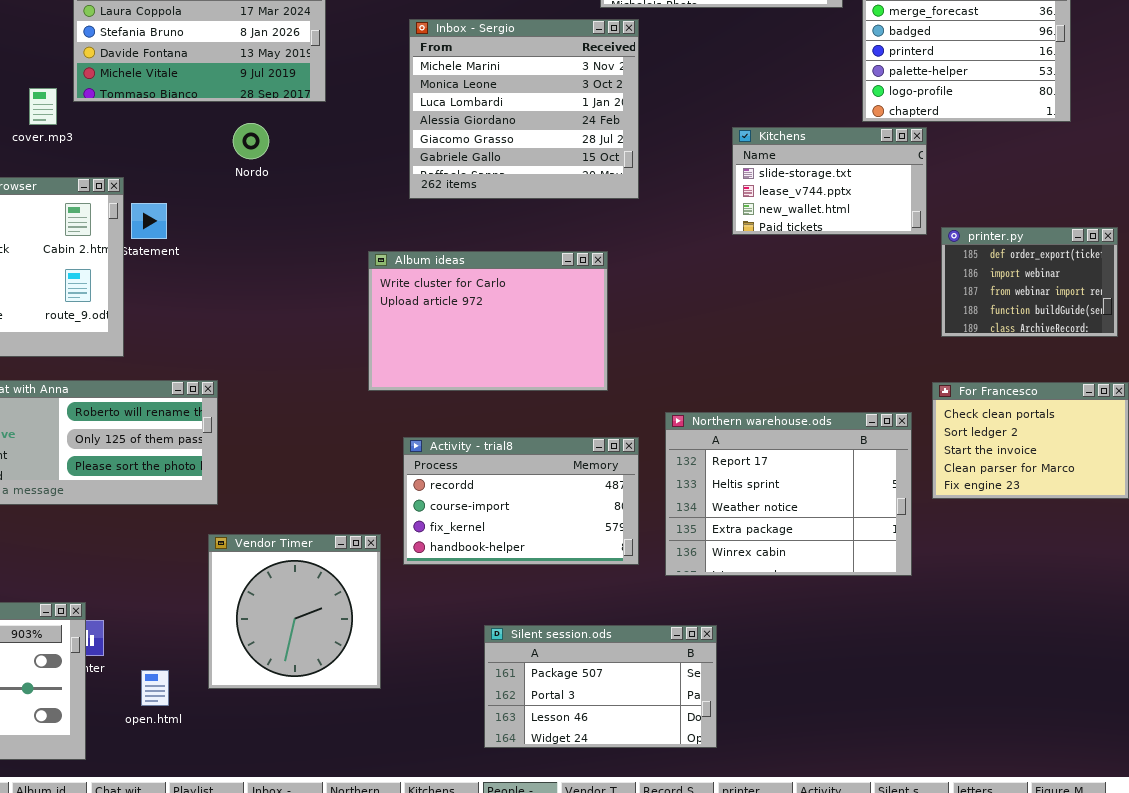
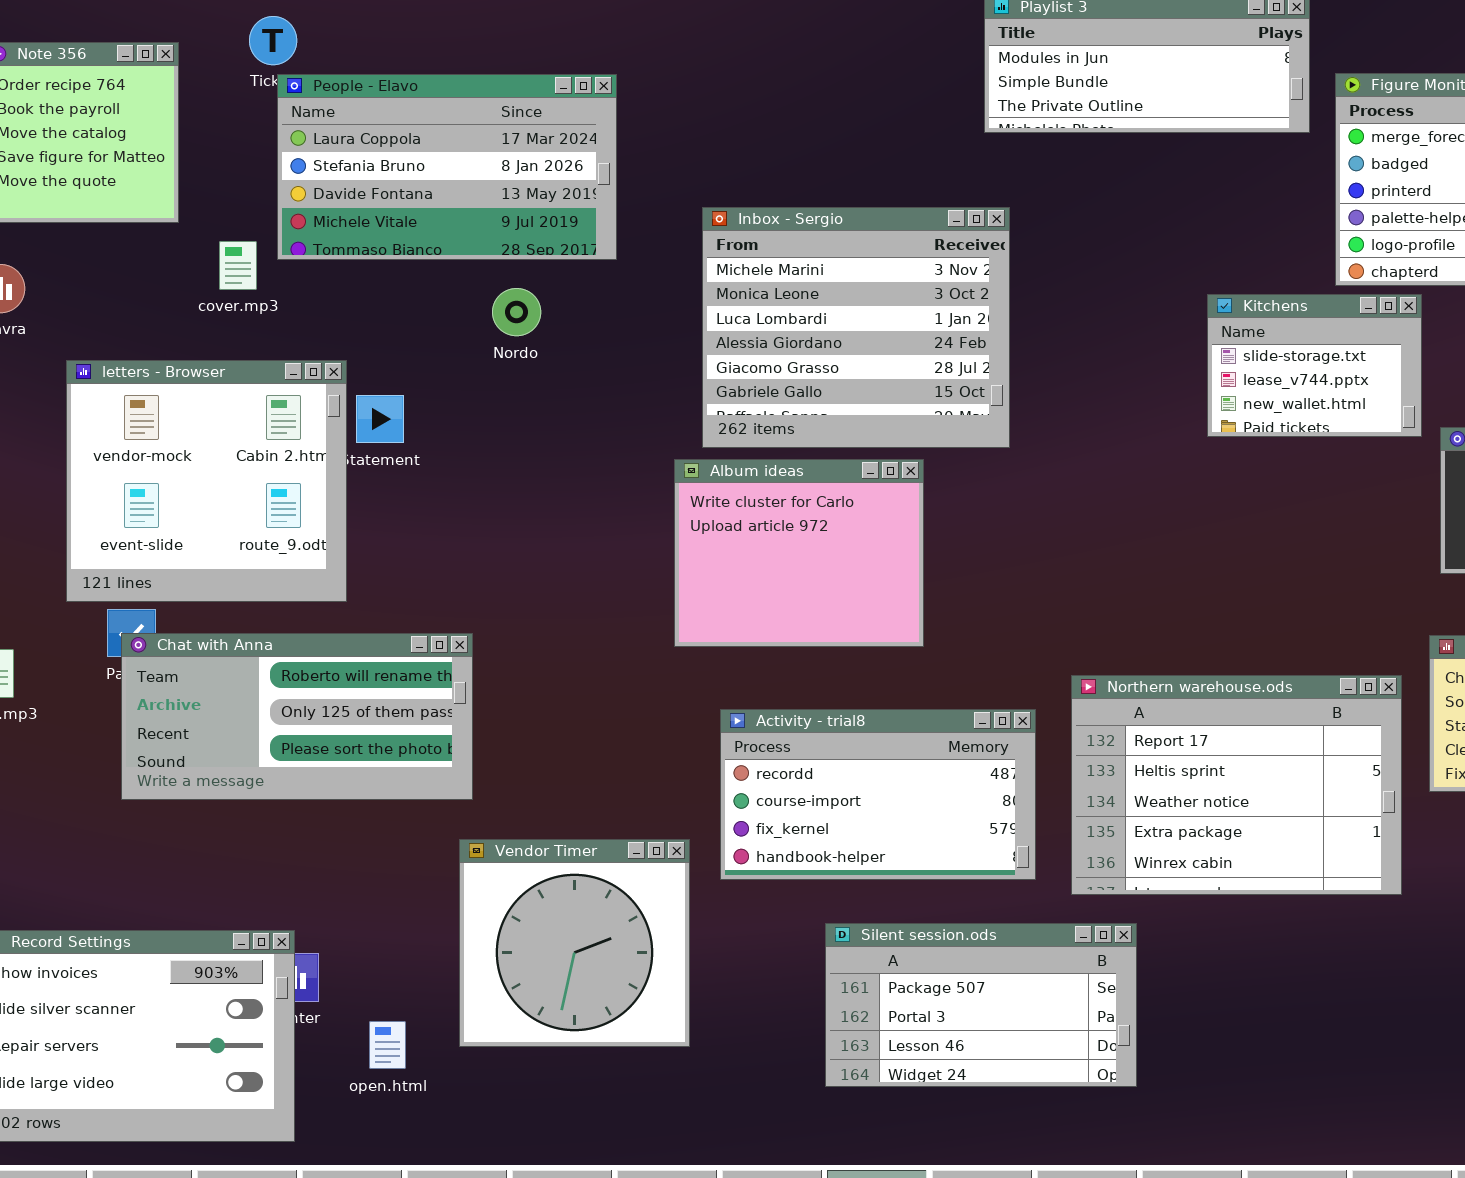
Inbox - Sergio: [409,19,639,199] -> [702,207,1010,448], moved
Kitchens: [732,127,927,235] -> [1207,294,1422,437], resized
Album ideas: [368,251,608,391] -> [674,459,924,647], resized
Silent session.ods: [484,625,717,748] -> [825,923,1137,1087], moved

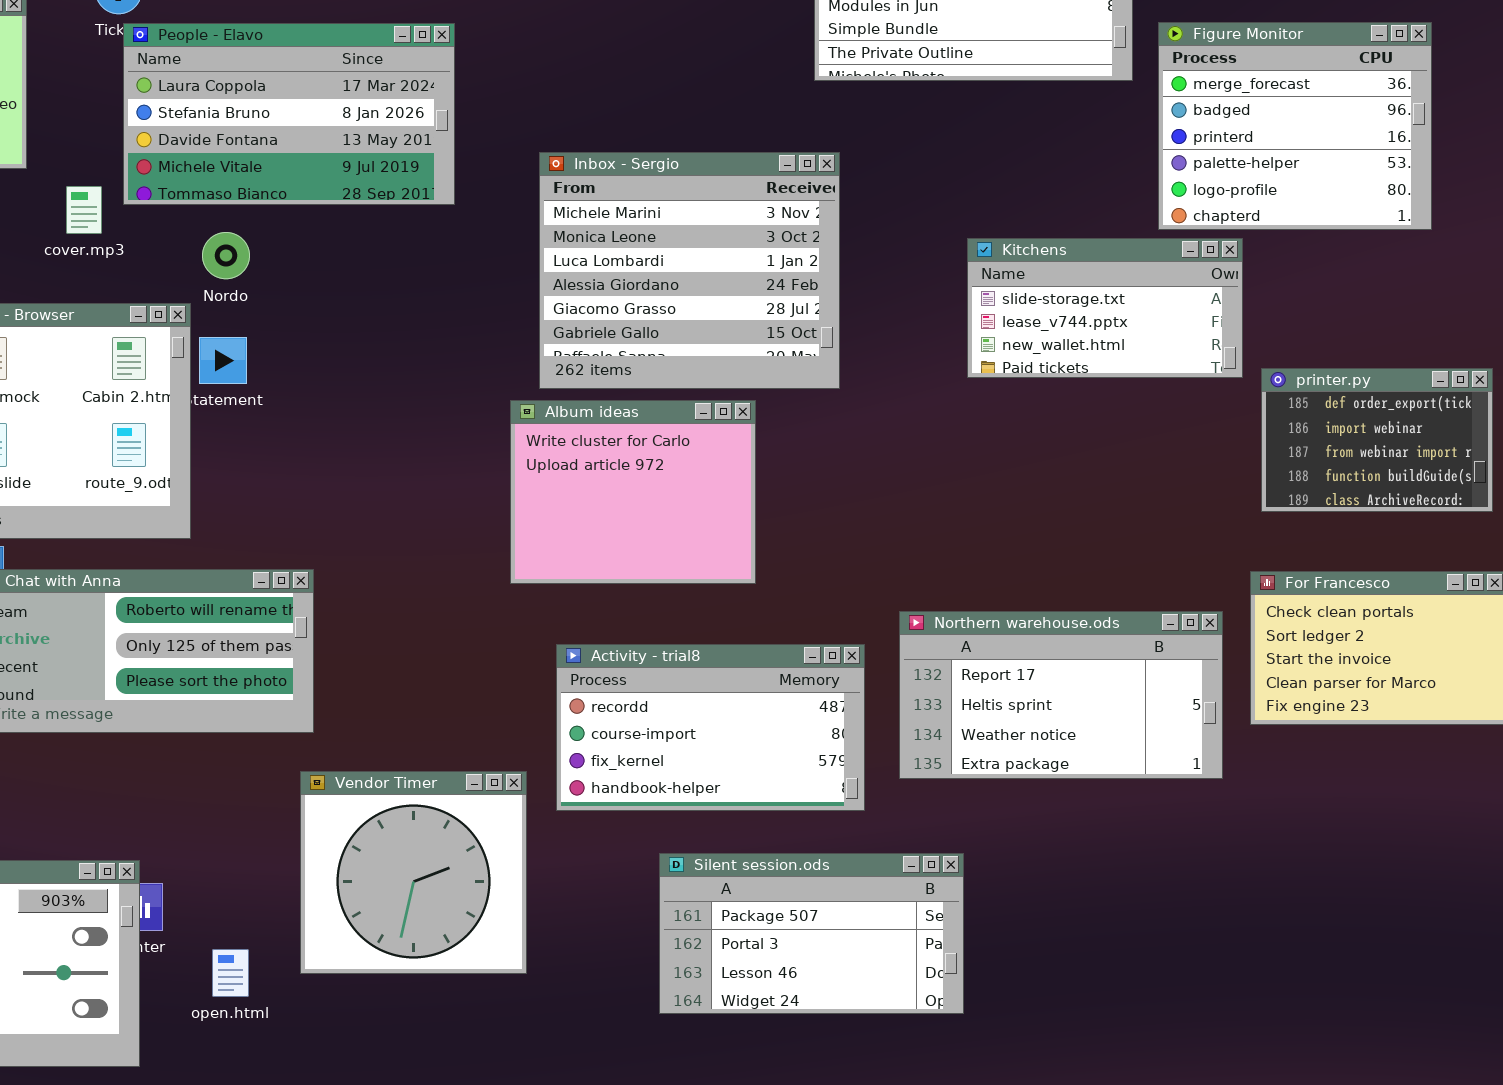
Nordo: [492,288,541,336] -> [202,232,250,279], moved
Kitchens: [1207,294,1422,437] -> [967,238,1243,378], resized
Northern warehouse.ods: [1071,675,1402,895] -> [899,611,1223,779], resized

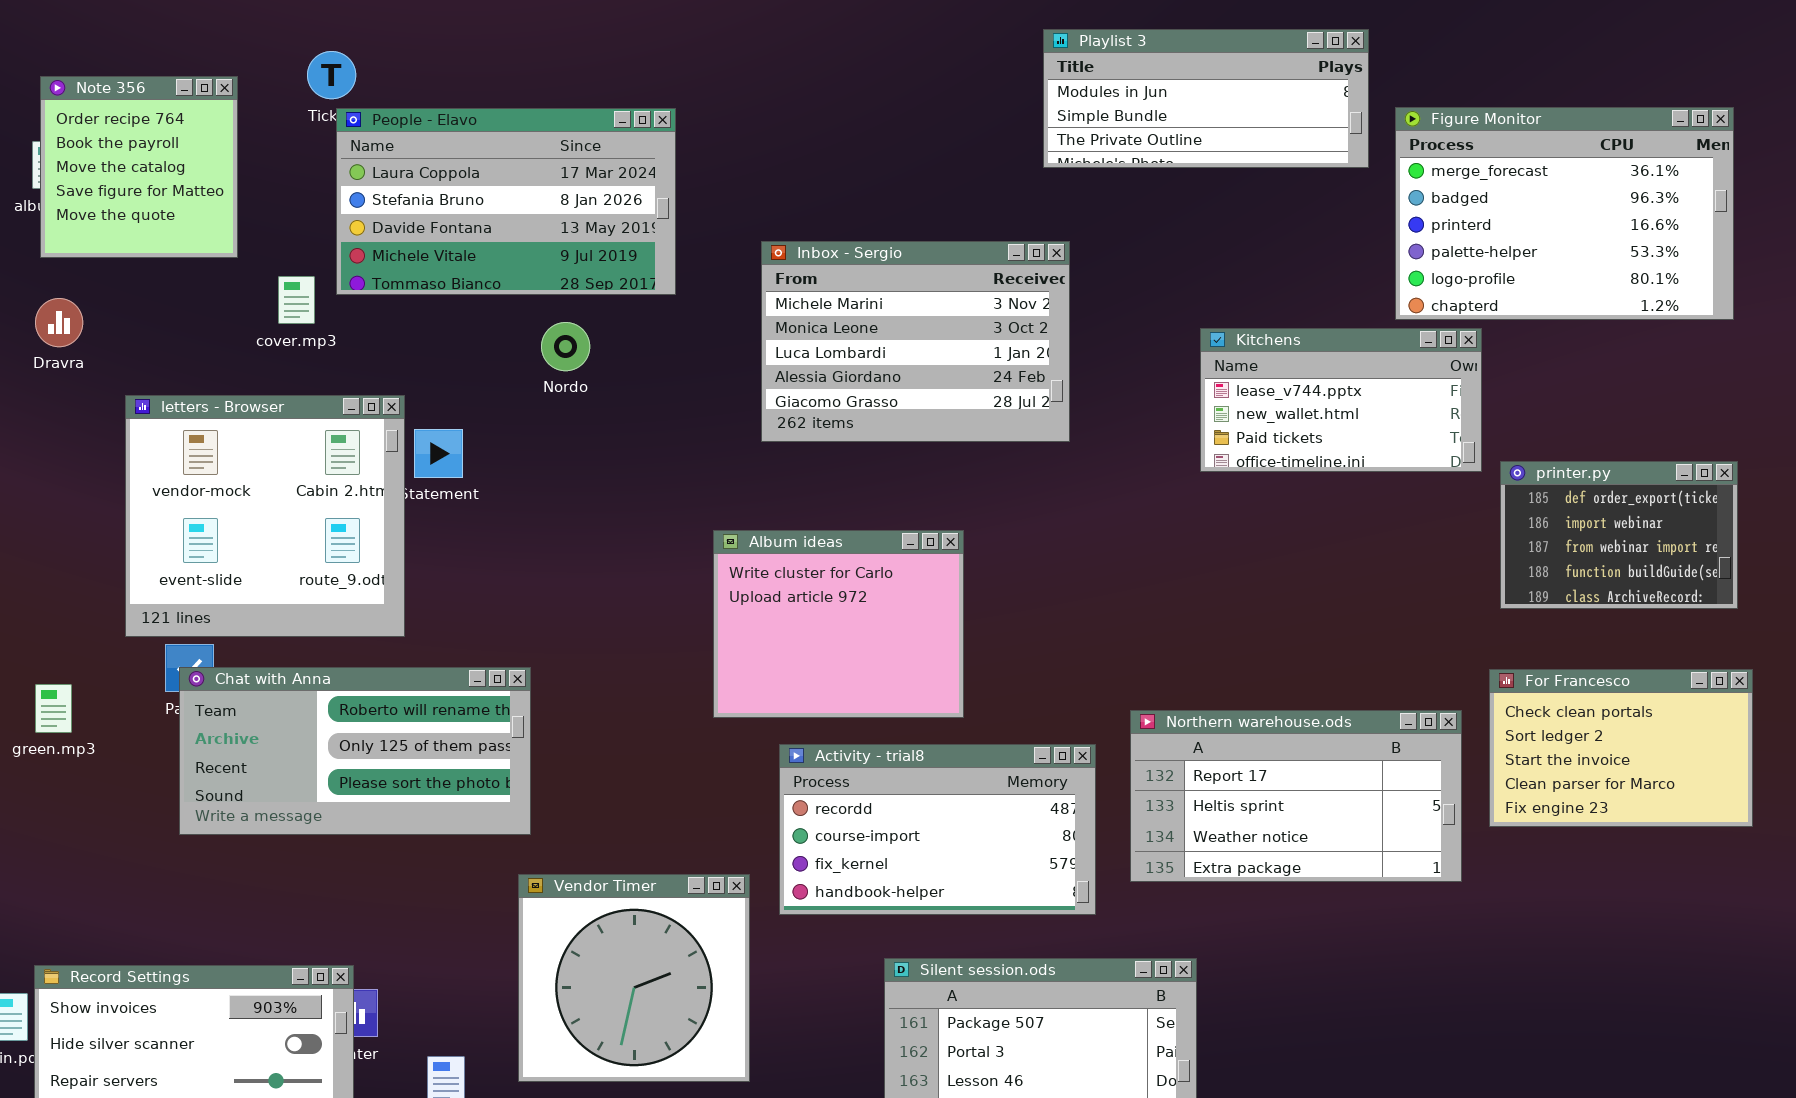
Figure Monitor: [1158,22,1432,230] -> [1395,107,1734,320], resized
Inbox - Sergio: [539,152,840,389] -> [761,241,1070,442], resized
Nordo: [202,232,250,279] -> [541,322,590,371], moved
Kitchens: [967,238,1243,378] -> [1200,328,1482,472], scrolled down 1 row
Album ideas: [510,400,756,584] -> [713,530,964,718], moved

